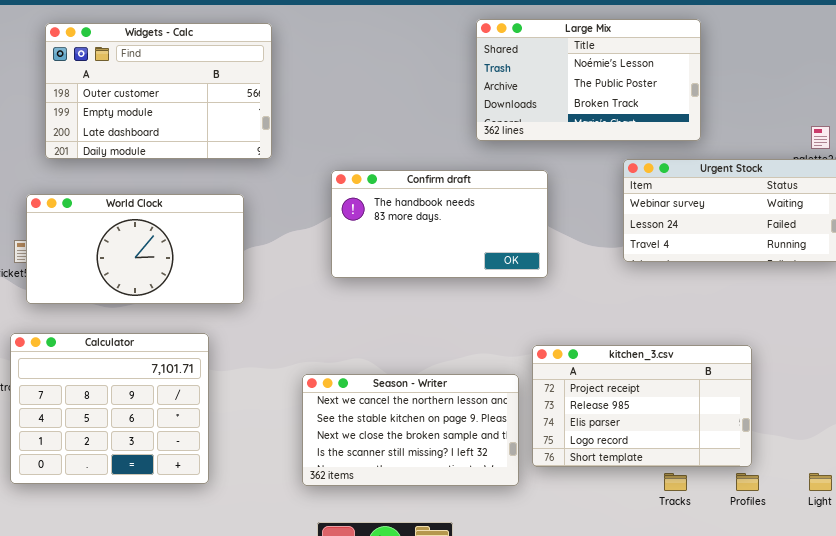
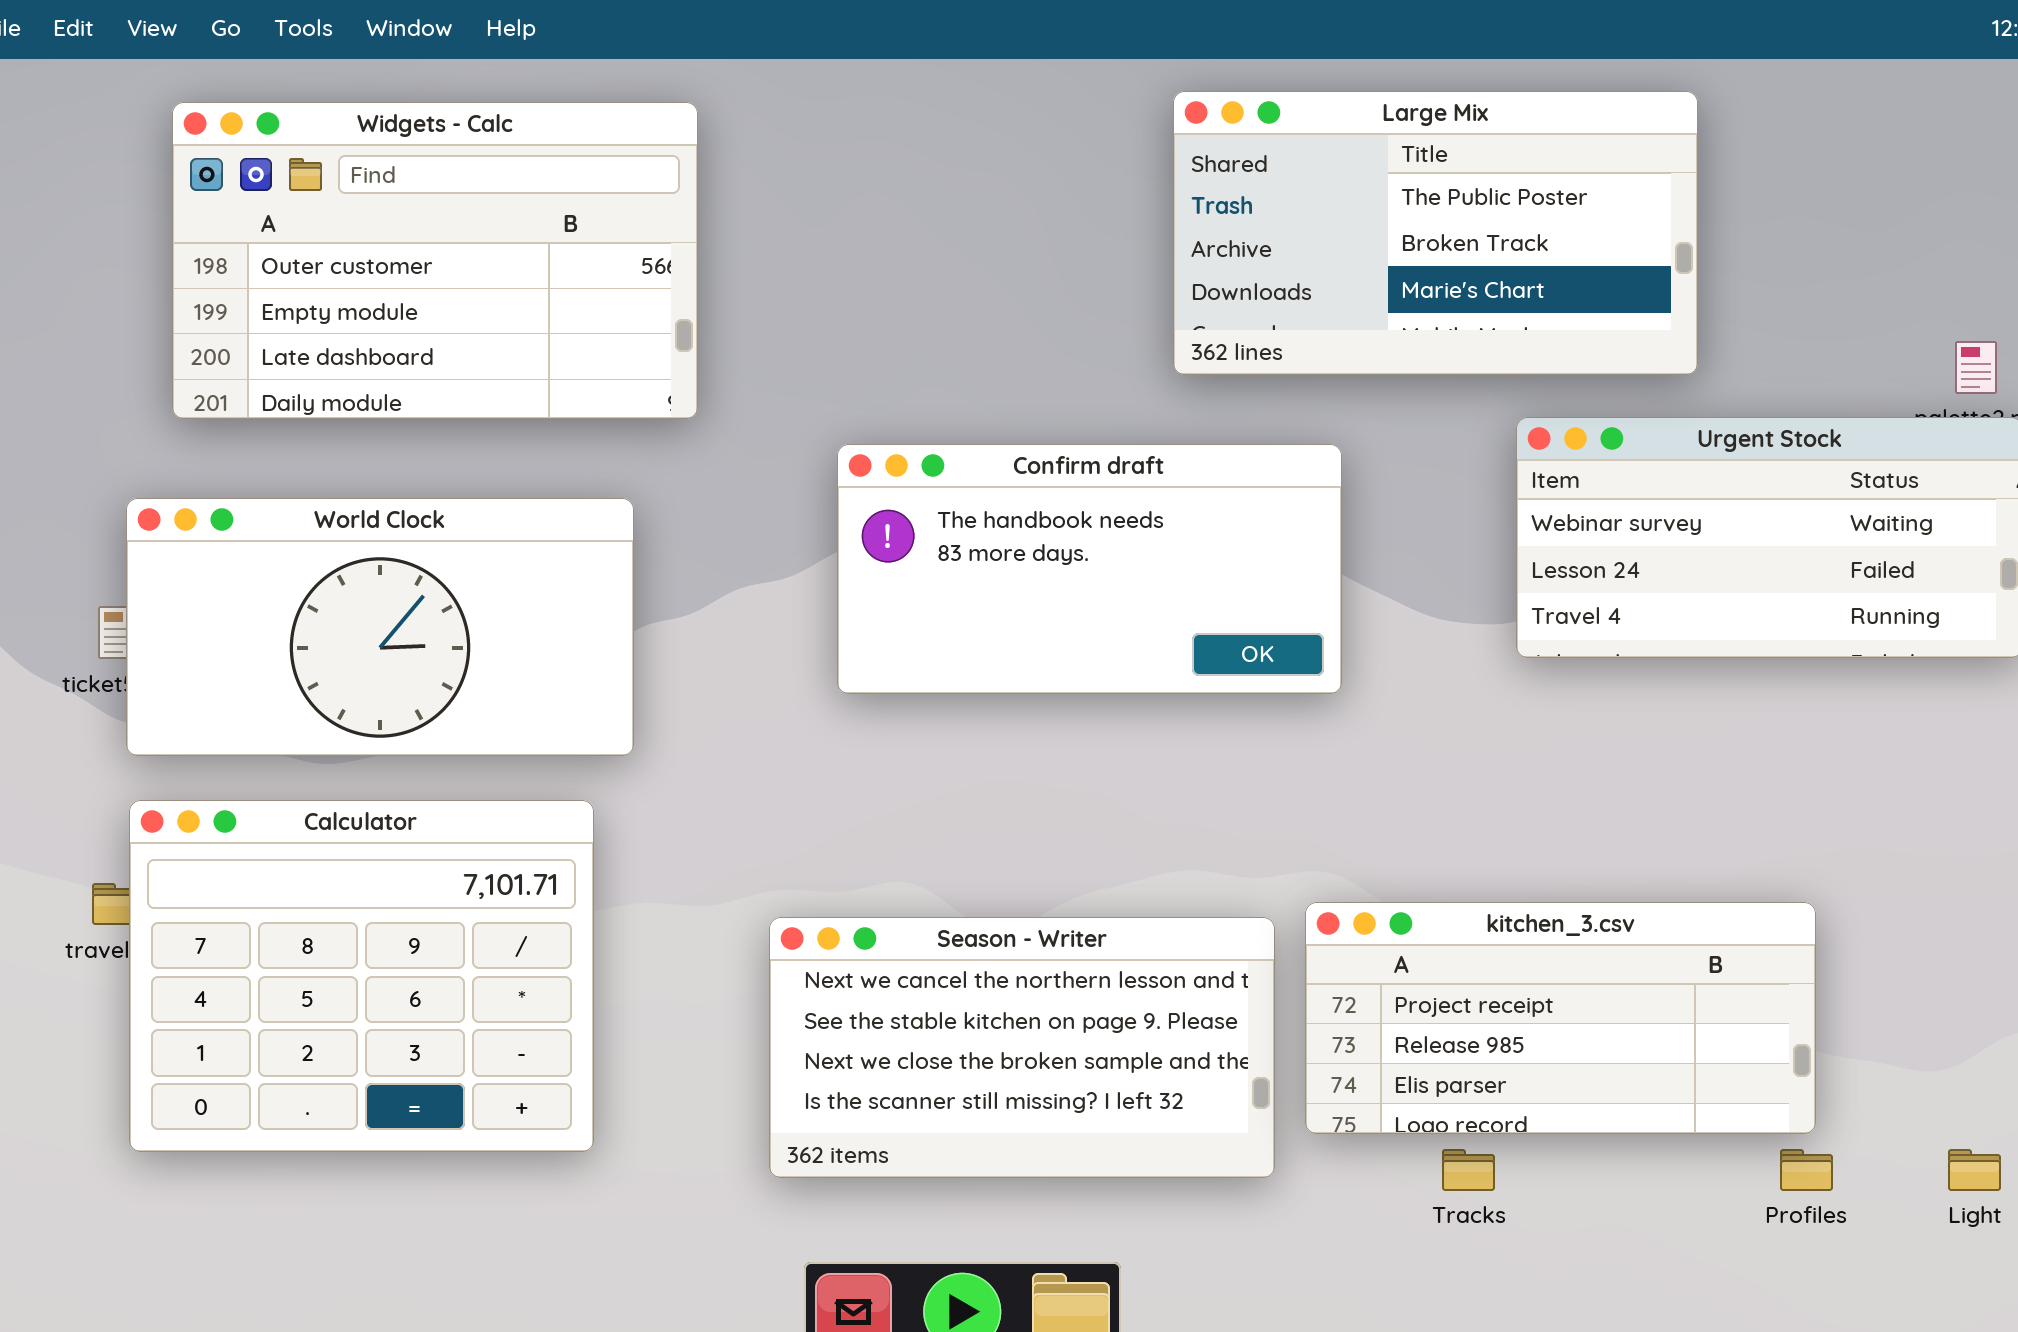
Large Mix: [476,19,701,141] -> [1173,91,1698,375], scrolled down 1 row
Calculator: [10,333,209,484] -> [129,800,594,1152], moved
kitchen_3.csv: [532,345,752,467] -> [1305,902,1816,1134], resized
Tracks: [664,473,687,491] -> [1442,1149,1495,1191], moved

